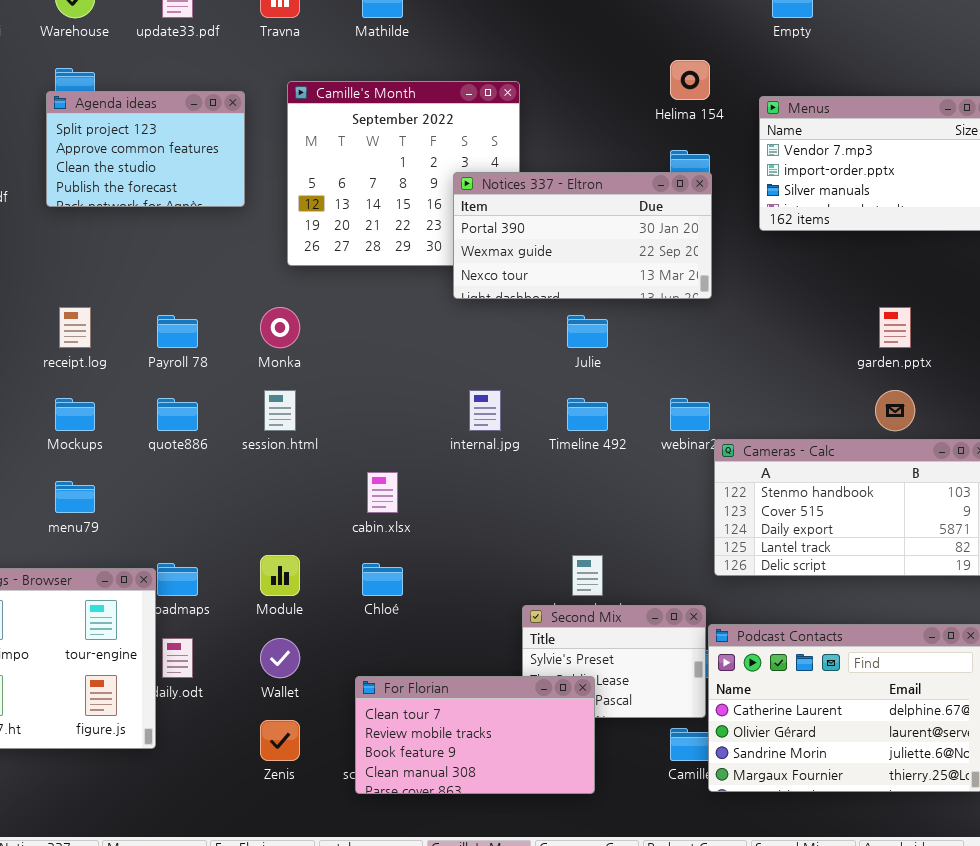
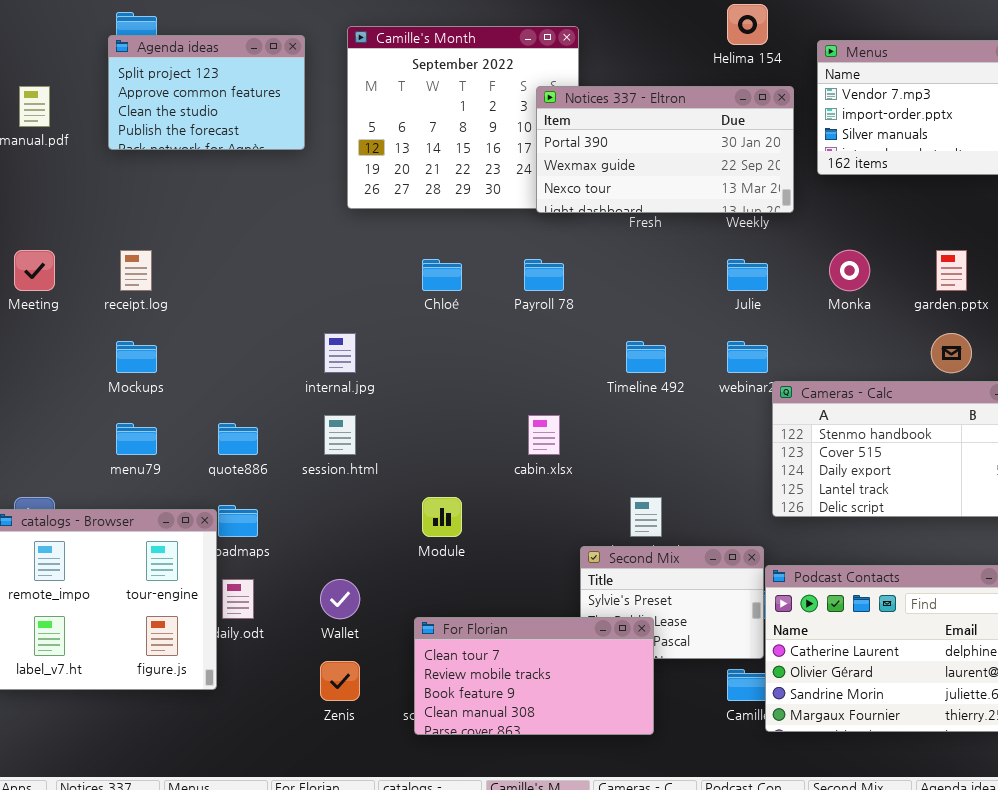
Notices 337 - Eltron: [453,172,712,299] -> [536,86,794,213], moved
Monka: [260,307,300,348] -> [829,250,870,291], moved
Payroll 78: [157,315,198,348] -> [524,259,564,291], moved
Julie: [567,315,608,348] -> [727,259,768,291], moved
session.html: [264,390,296,431] -> [324,415,356,455], moved
internal.jpg: [469,390,501,431] -> [324,333,356,373], moved
quote886: [157,398,198,431] -> [218,423,258,455], moved
cabin.xlsx: [367,472,398,513] -> [528,415,560,455], moved
Module: [260,555,300,596] -> [422,497,462,537], moved
Chloé: [362,563,403,596] -> [422,259,462,291], moved

